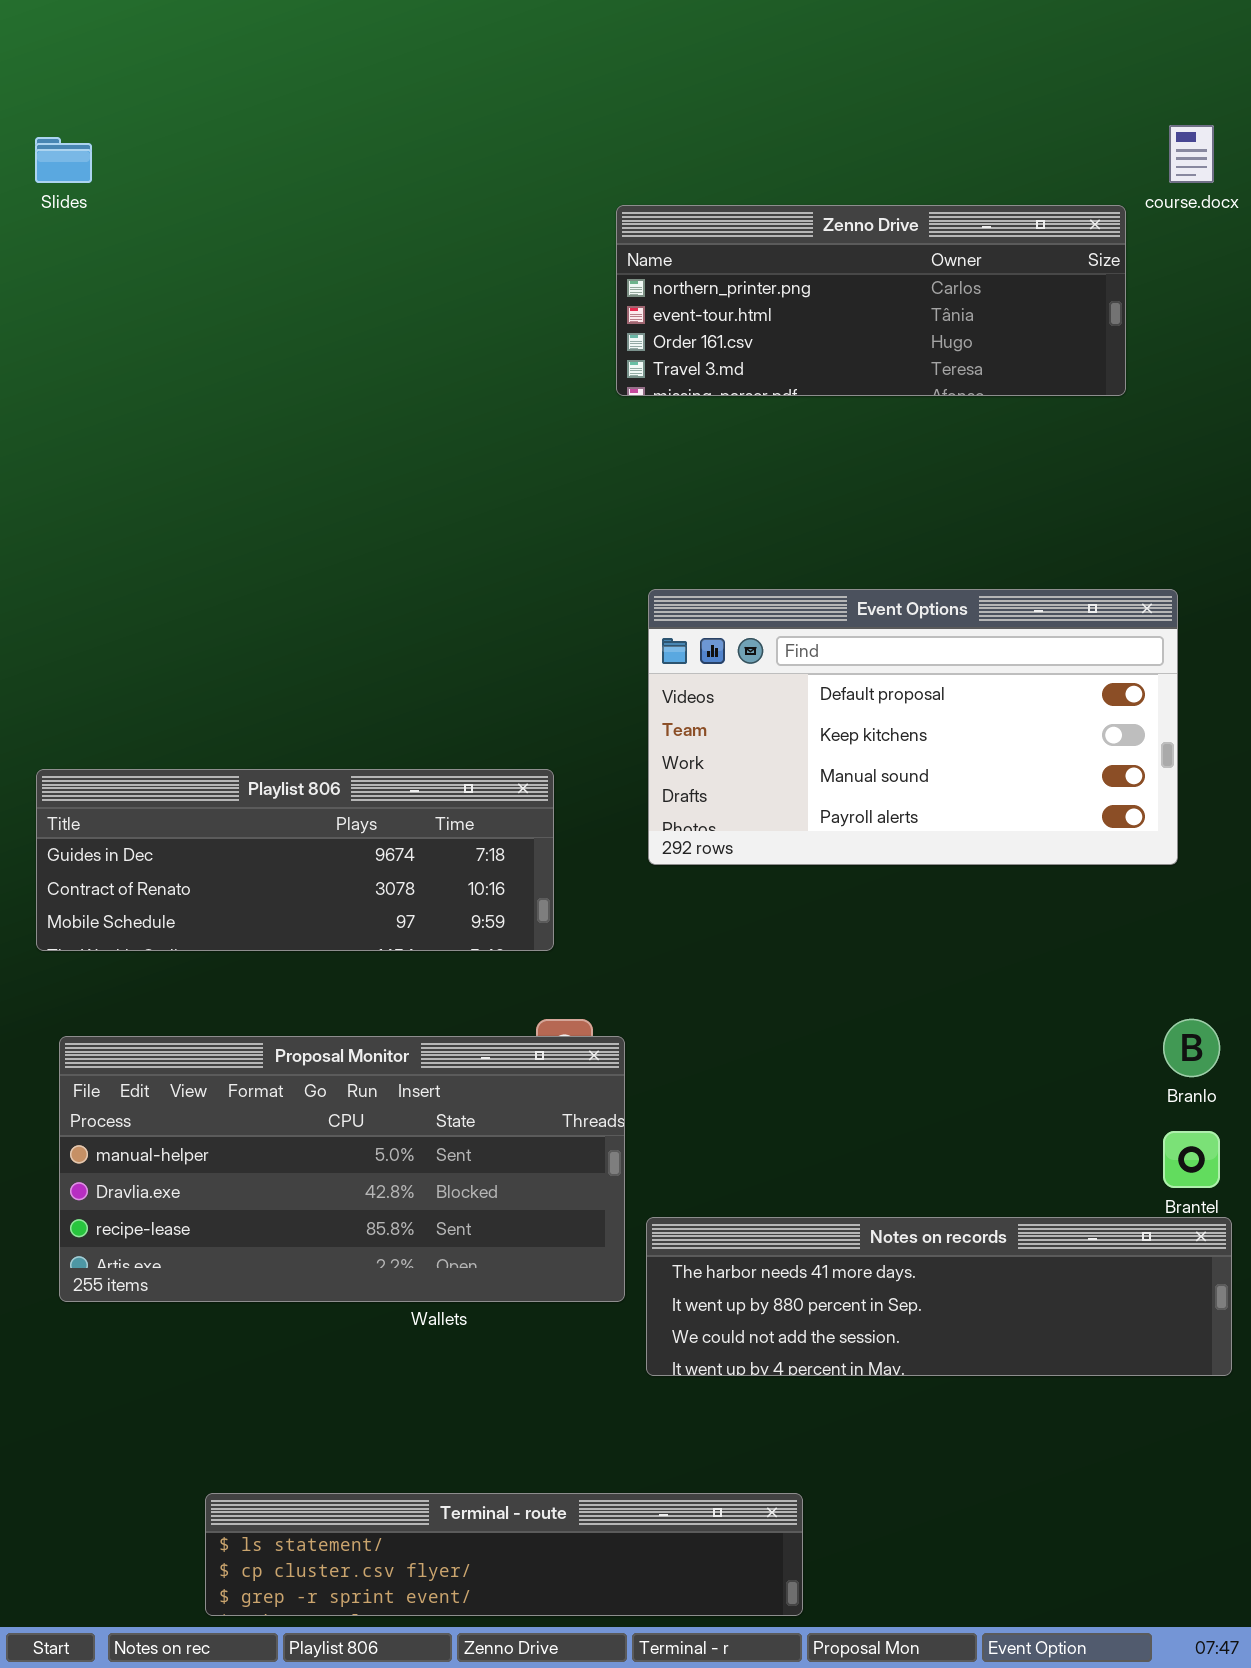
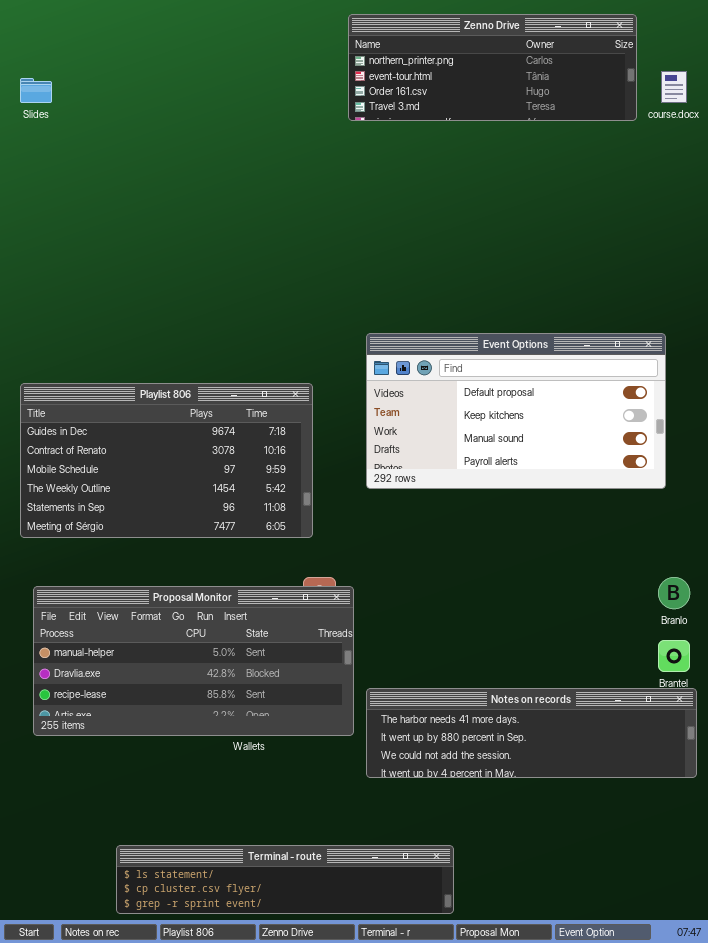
Zenno Drive: [616,205,1126,396] -> [348,14,637,121], moved
Playlist 806: [36,769,554,951] -> [20,383,313,538], resized

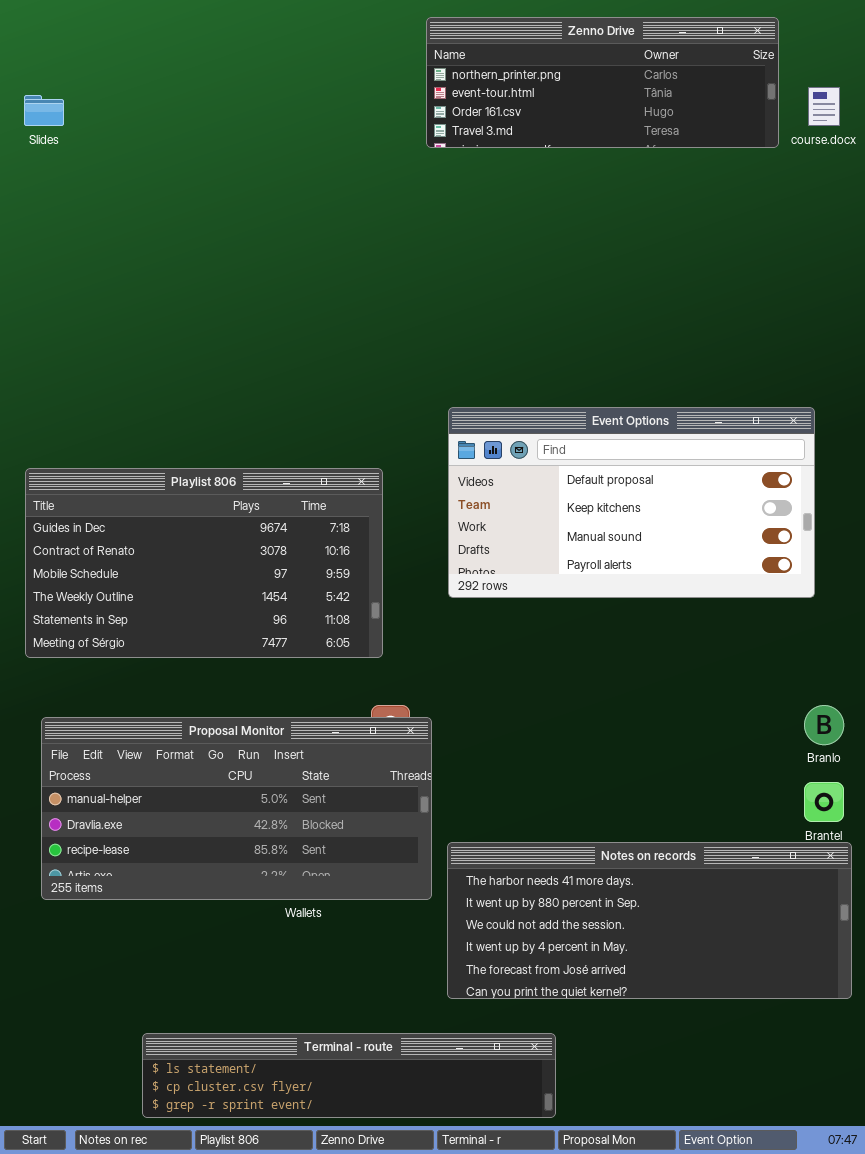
Notes on records: [366,688,697,778] -> [447,842,852,999], resized

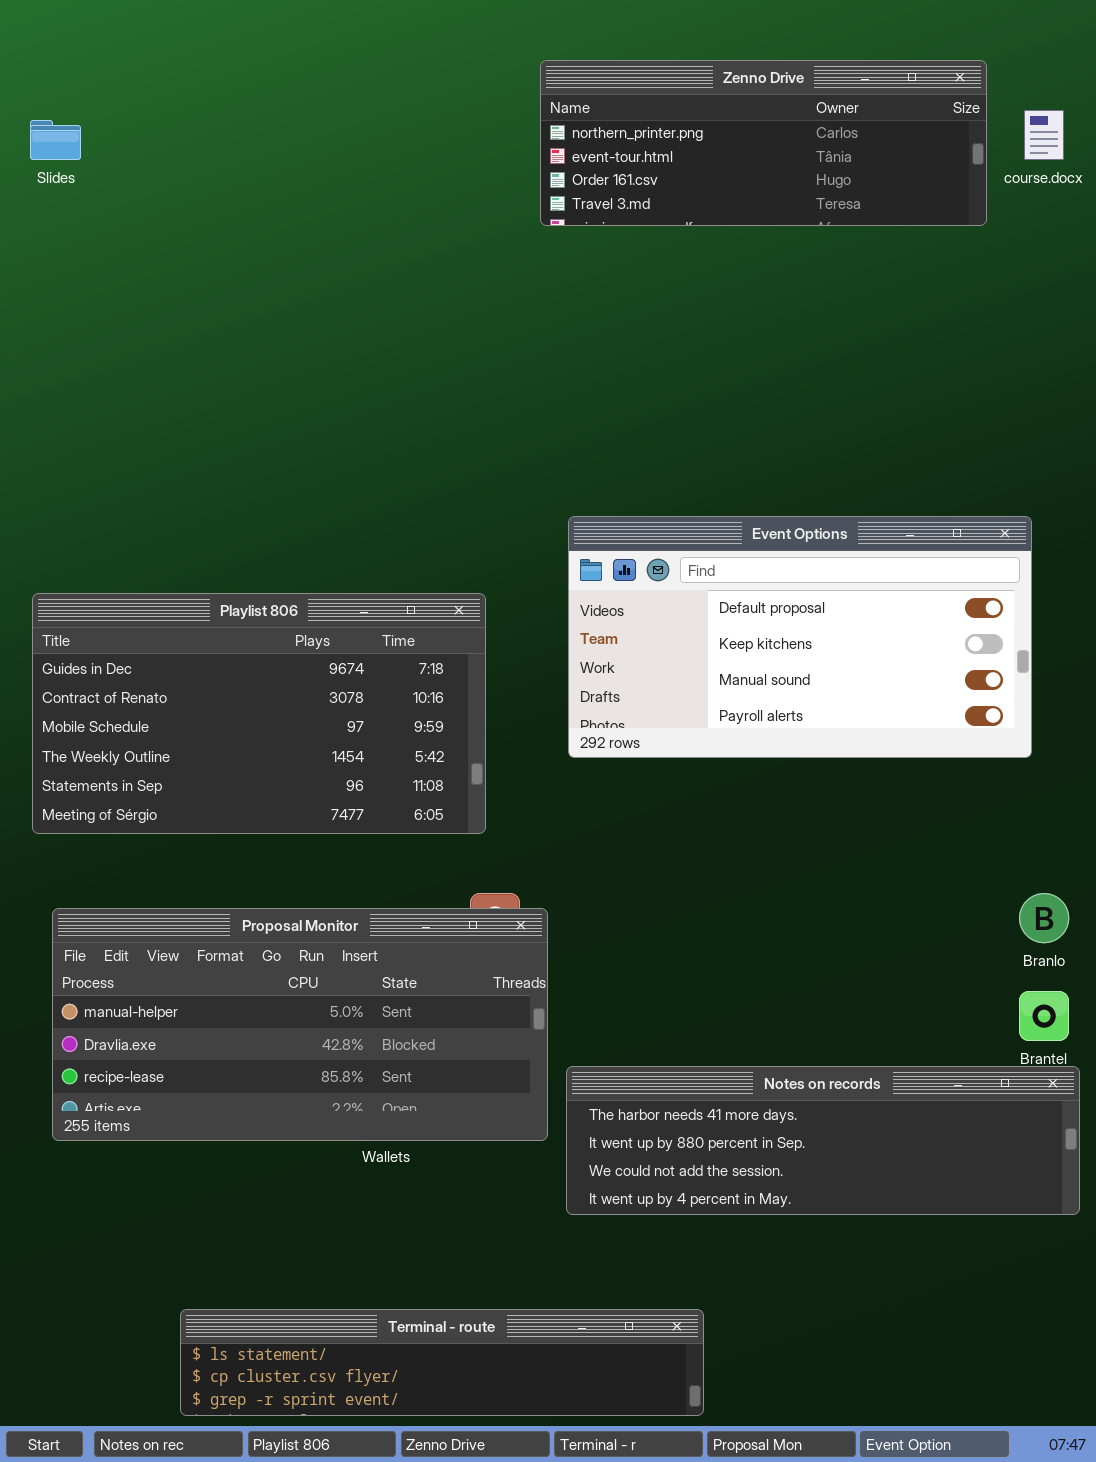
Zenno Drive: [426,17,779,148] -> [540,60,987,226], moved
Notes on records: [447,842,852,999] -> [566,1066,1080,1215], resized

